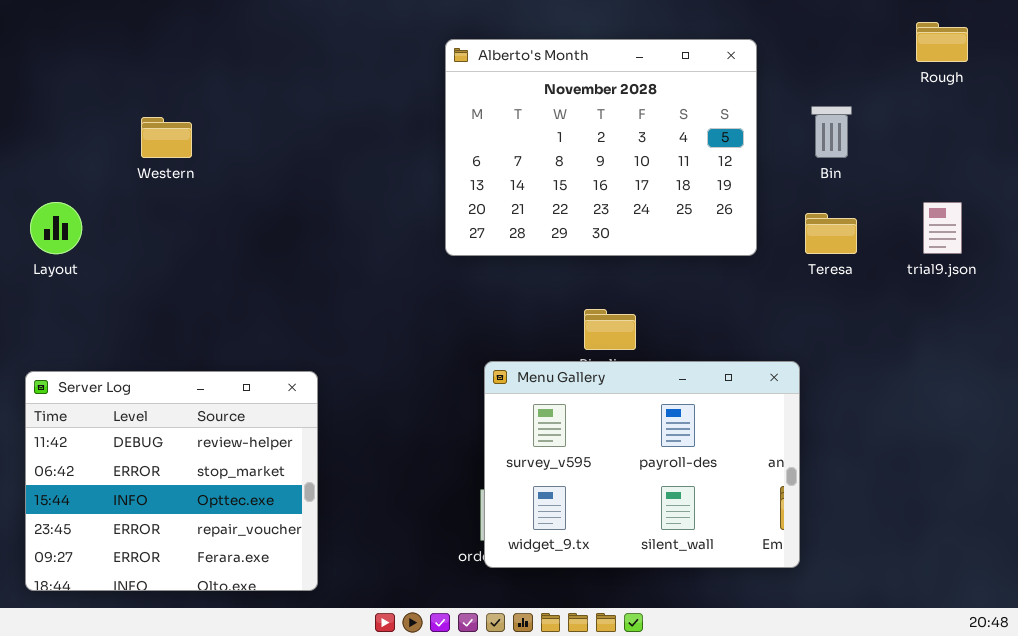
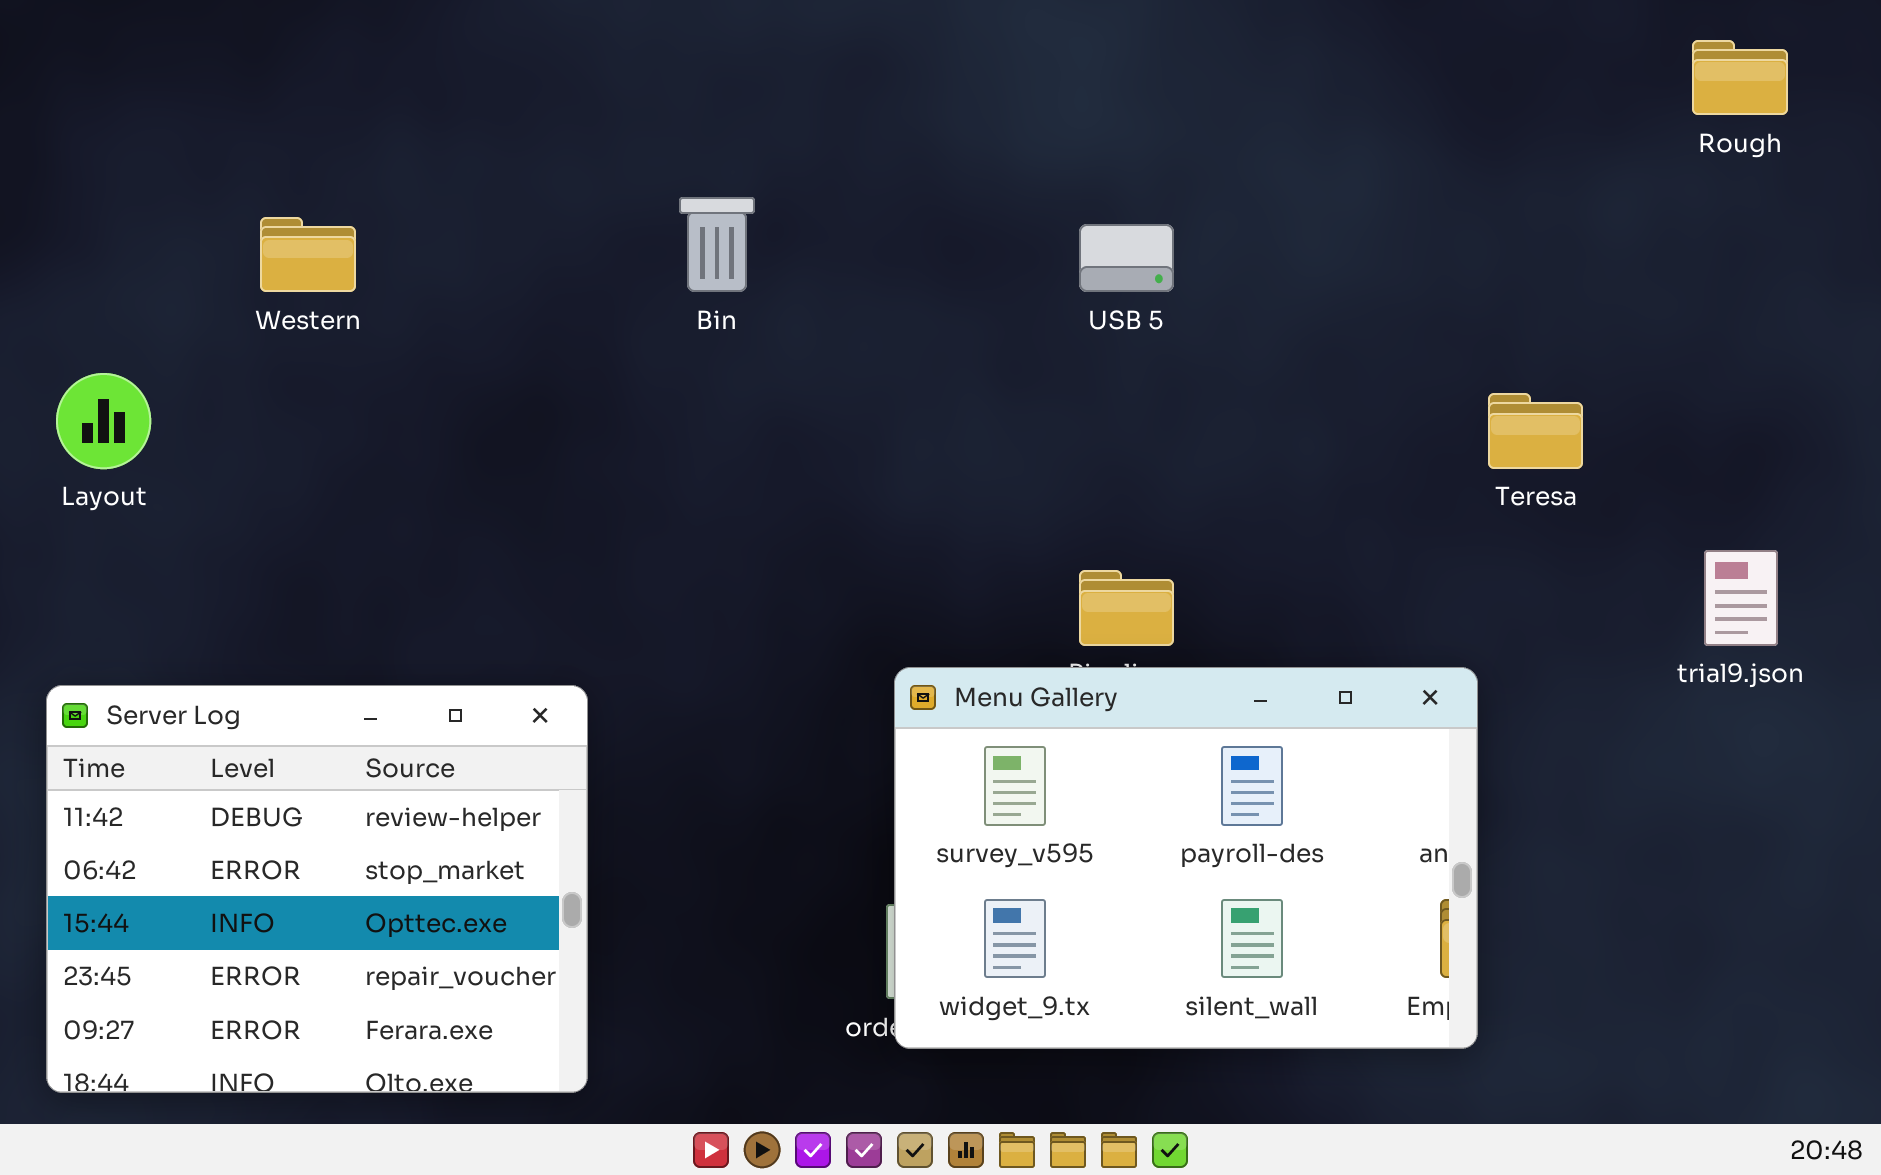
Alberto's Month: [445,39,757,256] -> none, closed
Bin: [811,106,852,158] -> [679,197,755,292], moved
trial9.json: [923,202,962,254] -> [1704,550,1778,646], moved

